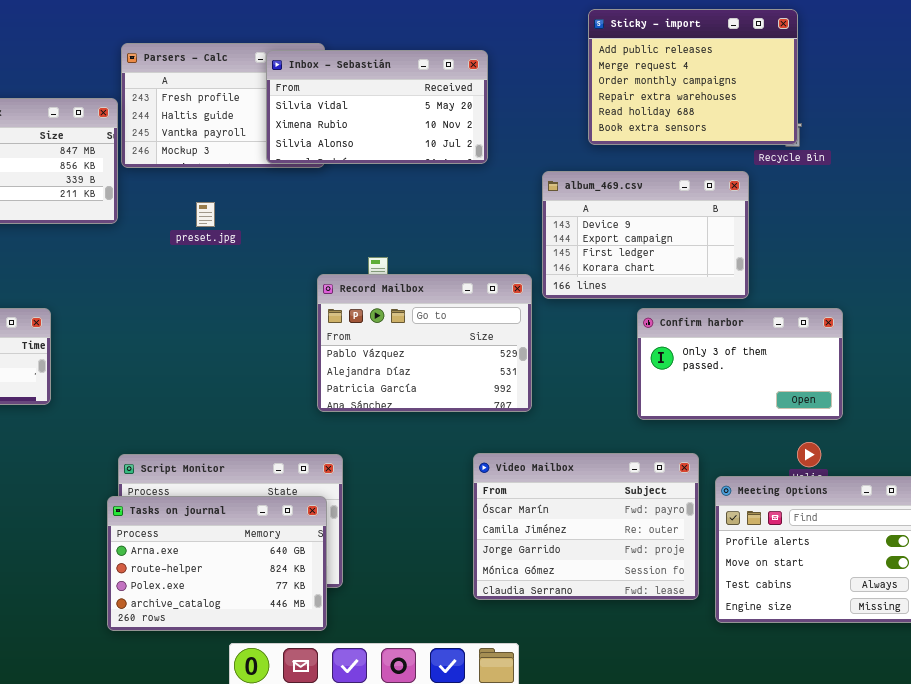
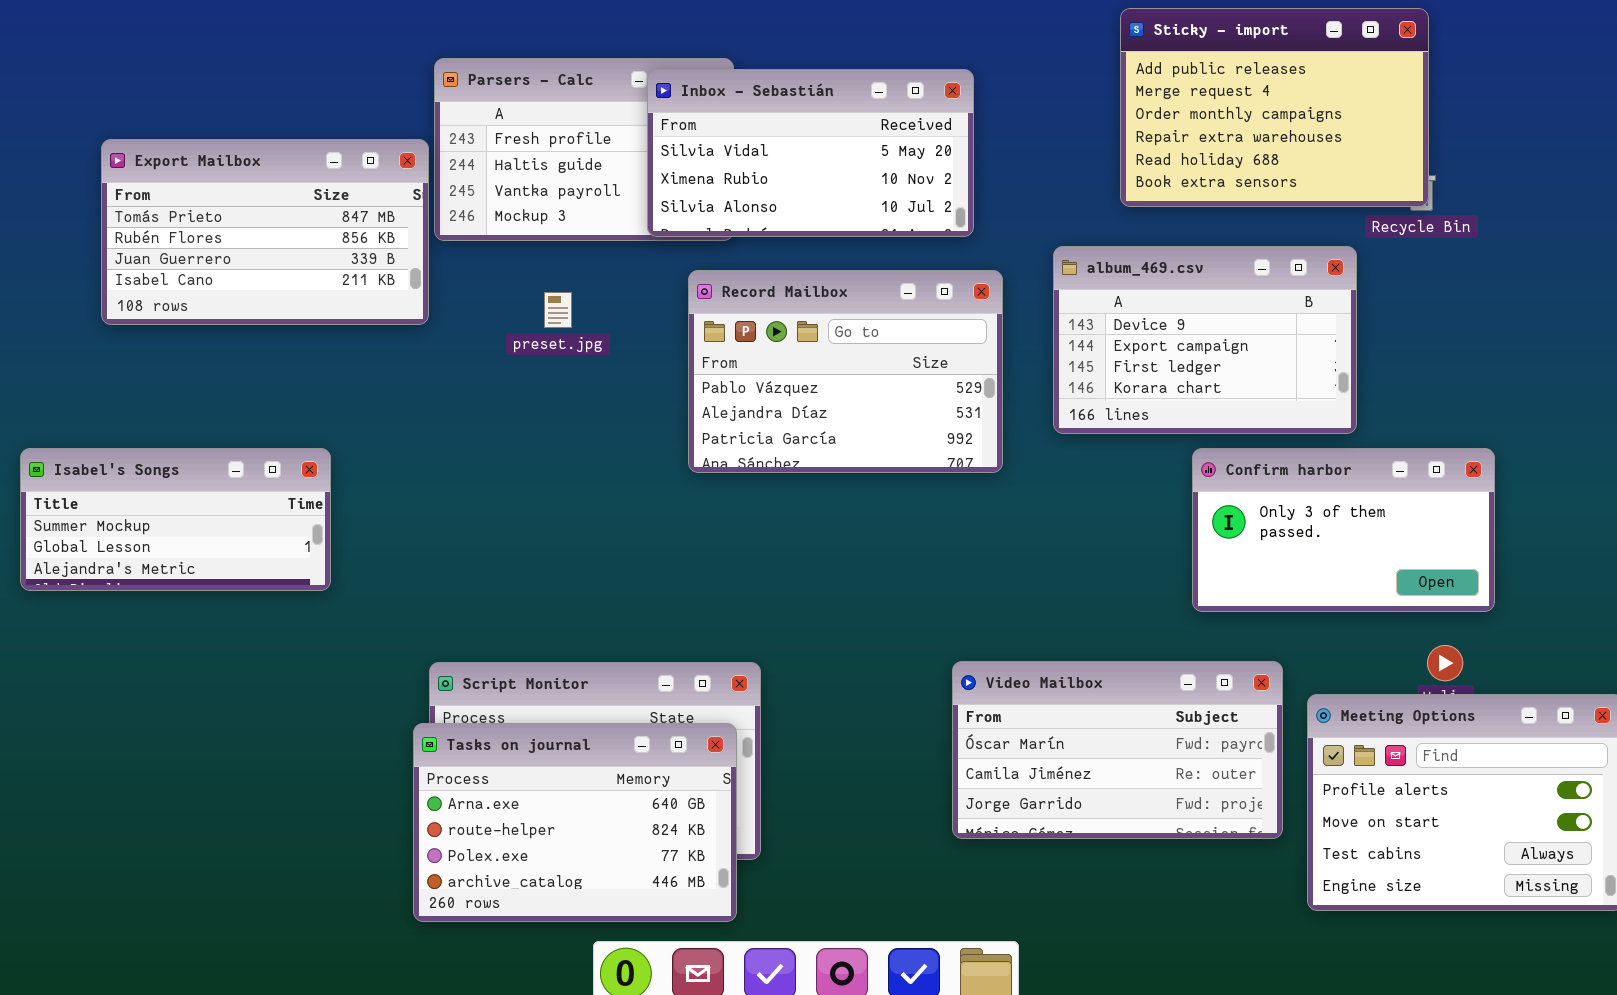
Record Mailbox: [317,274,532,412] -> [688,270,1003,473], moved
Video Mailbox: [473,453,699,600] -> [952,661,1283,839], resized

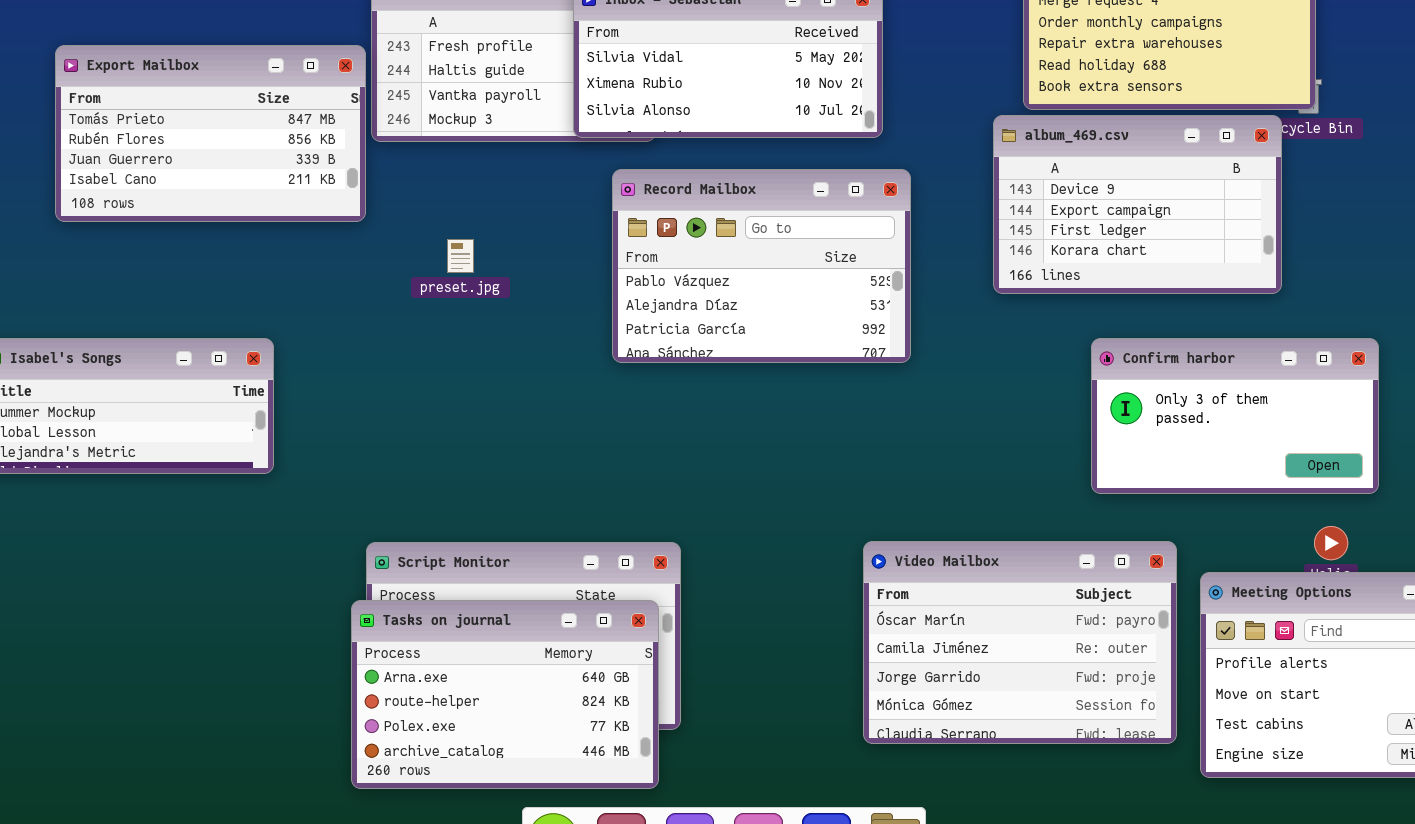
album_469.csv: [1053,246,1357,434] -> [993,115,1282,294], moved
preset.jpg: [544,292,572,328] -> [447,239,474,273], moved
Video Mailbox: [952,661,1283,839] -> [863,541,1177,744], resized

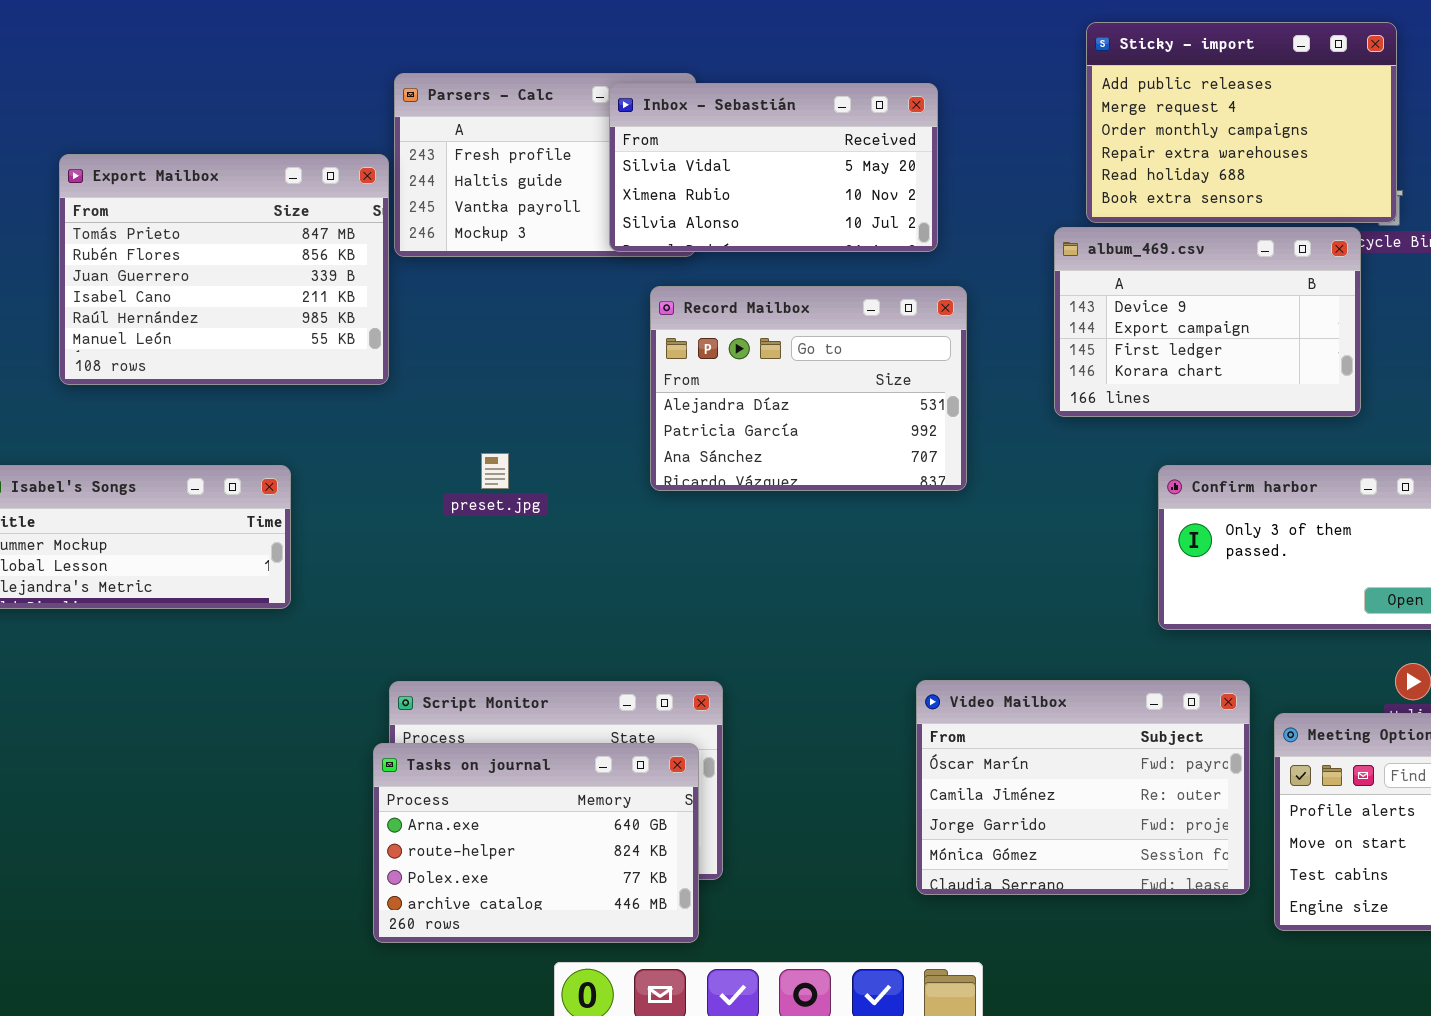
Export Mailbox: [55,45,366,222] -> [59,154,389,385], resized
Record Mailbox: [612,169,911,363] -> [650,286,967,491], scrolled down 1 row
preset.jpg: [447,239,474,273] -> [481,453,509,489], moved

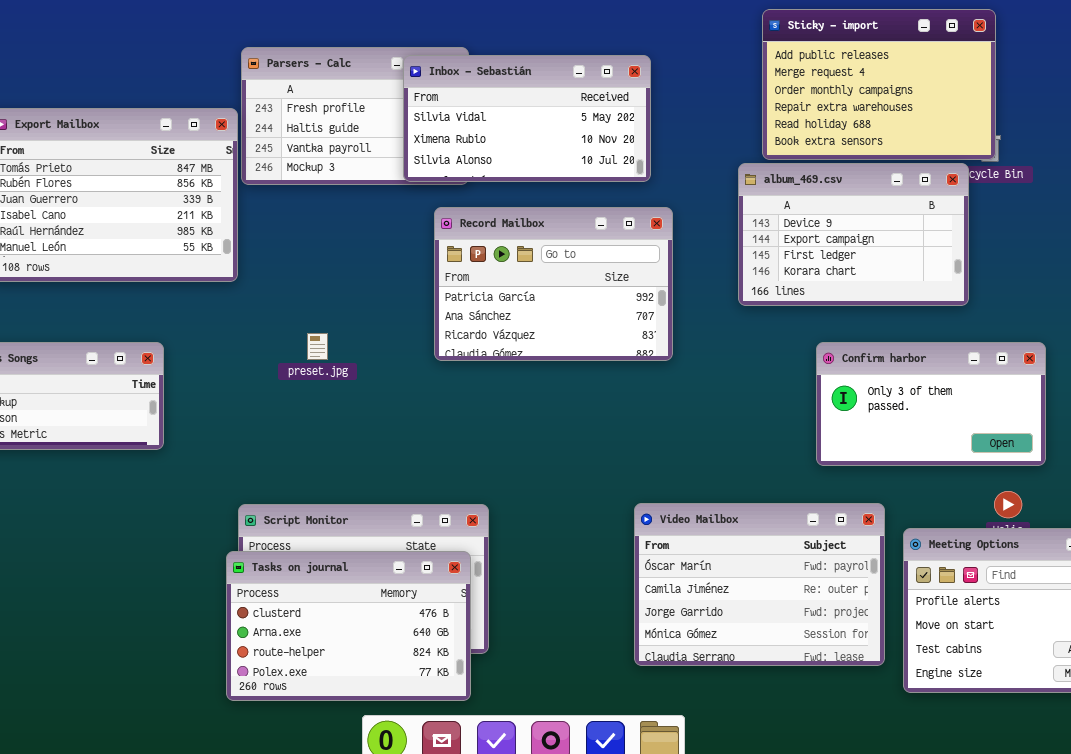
Record Mailbox: [650,286,967,491] -> [434,207,673,361], scrolled down 1 row
Tasks on journal: [373,743,699,943] -> [226,551,471,701], scrolled up 1 row

